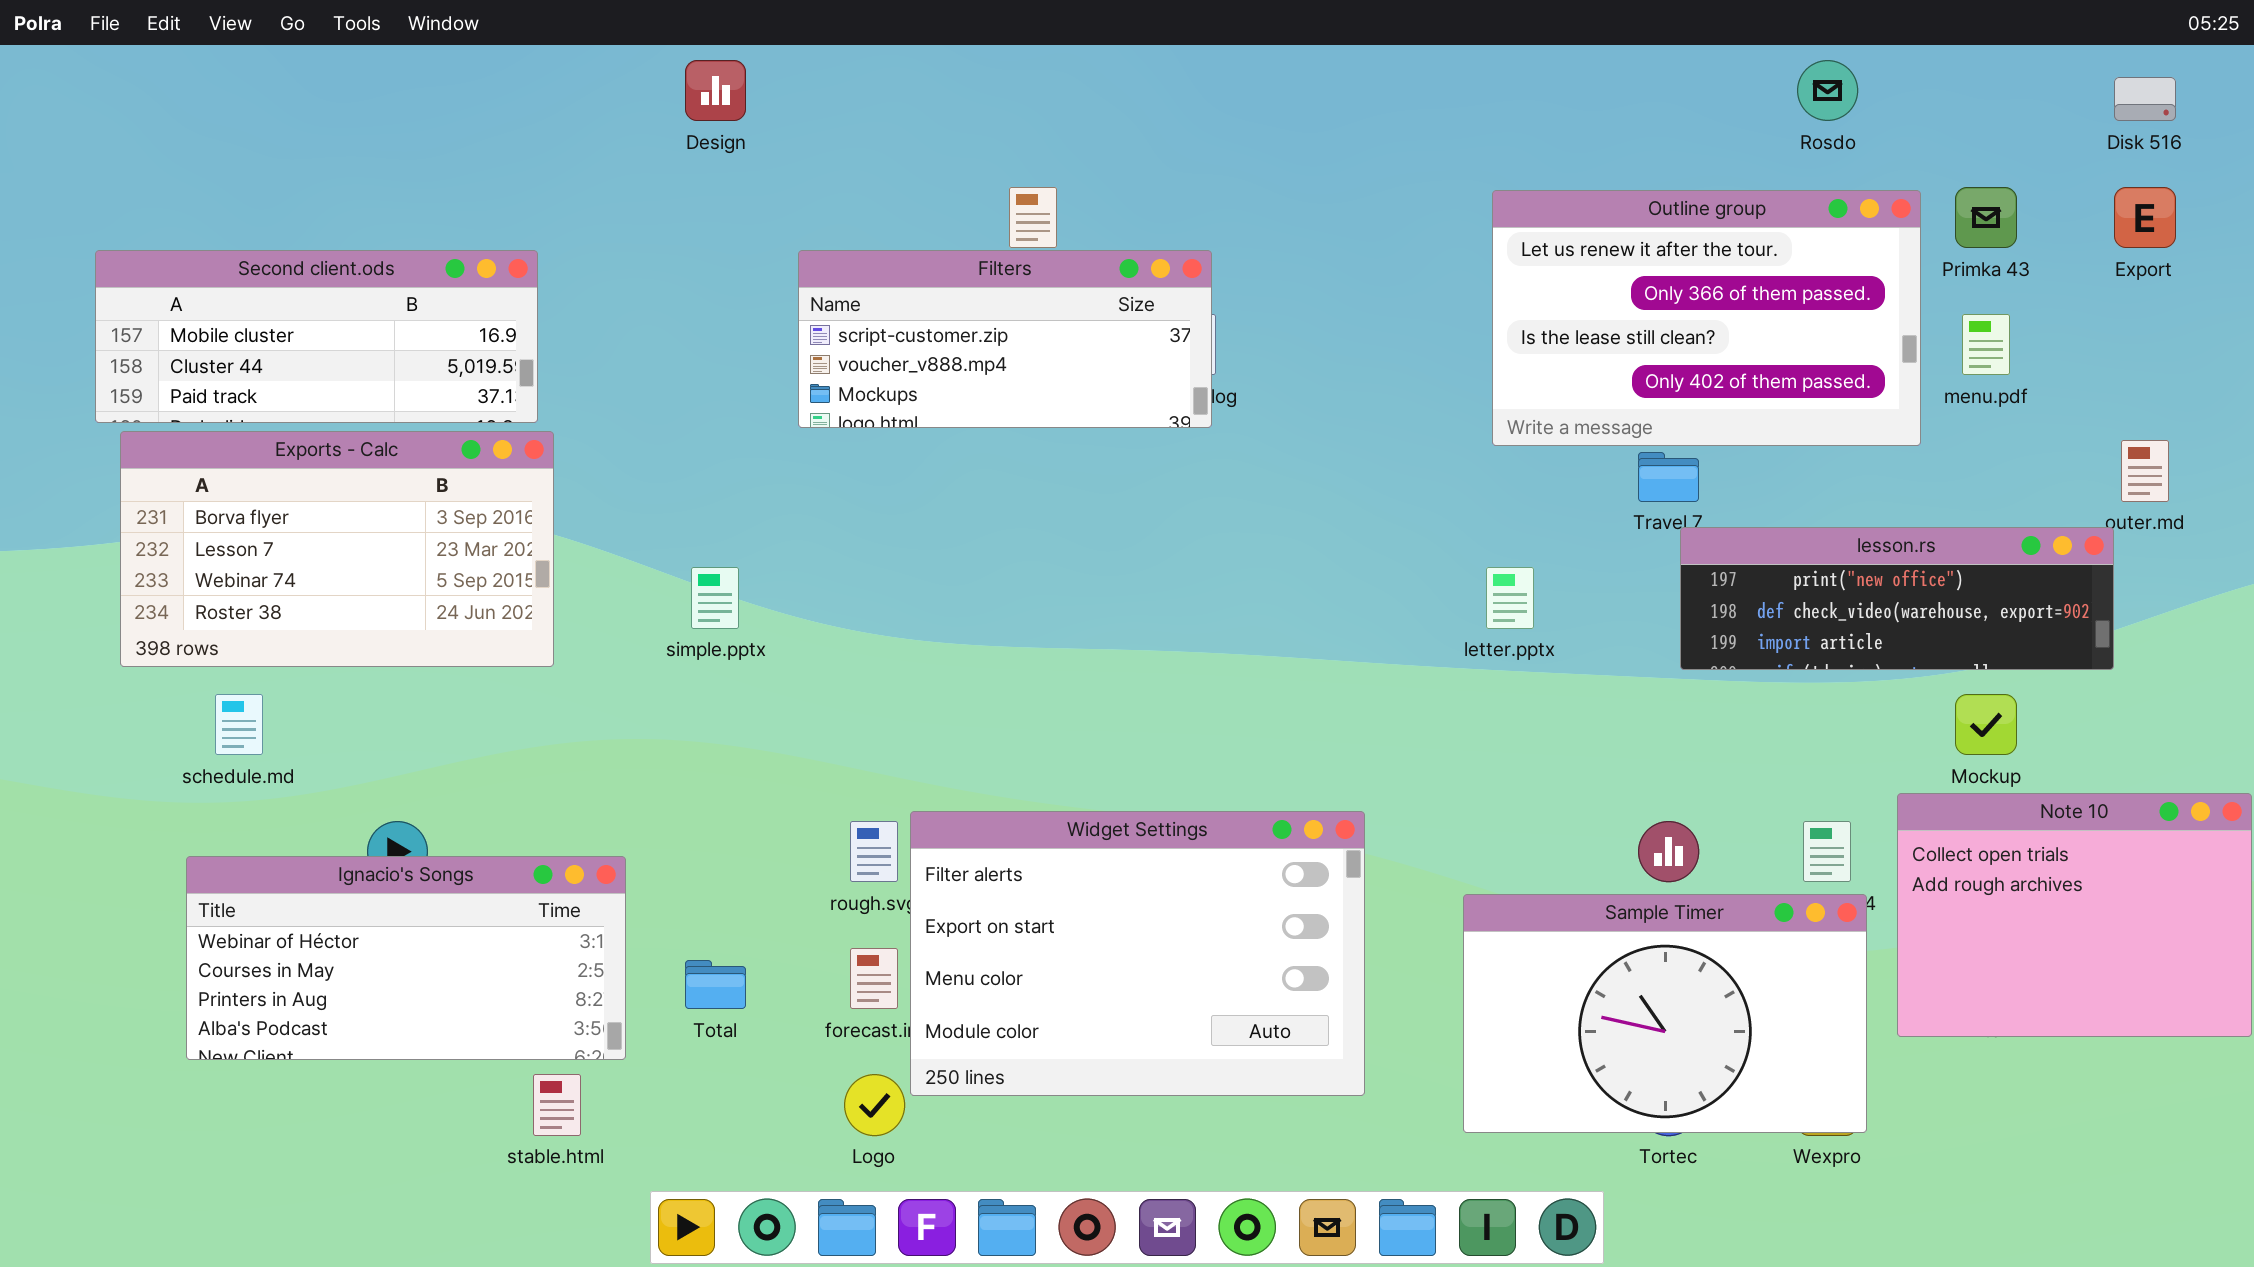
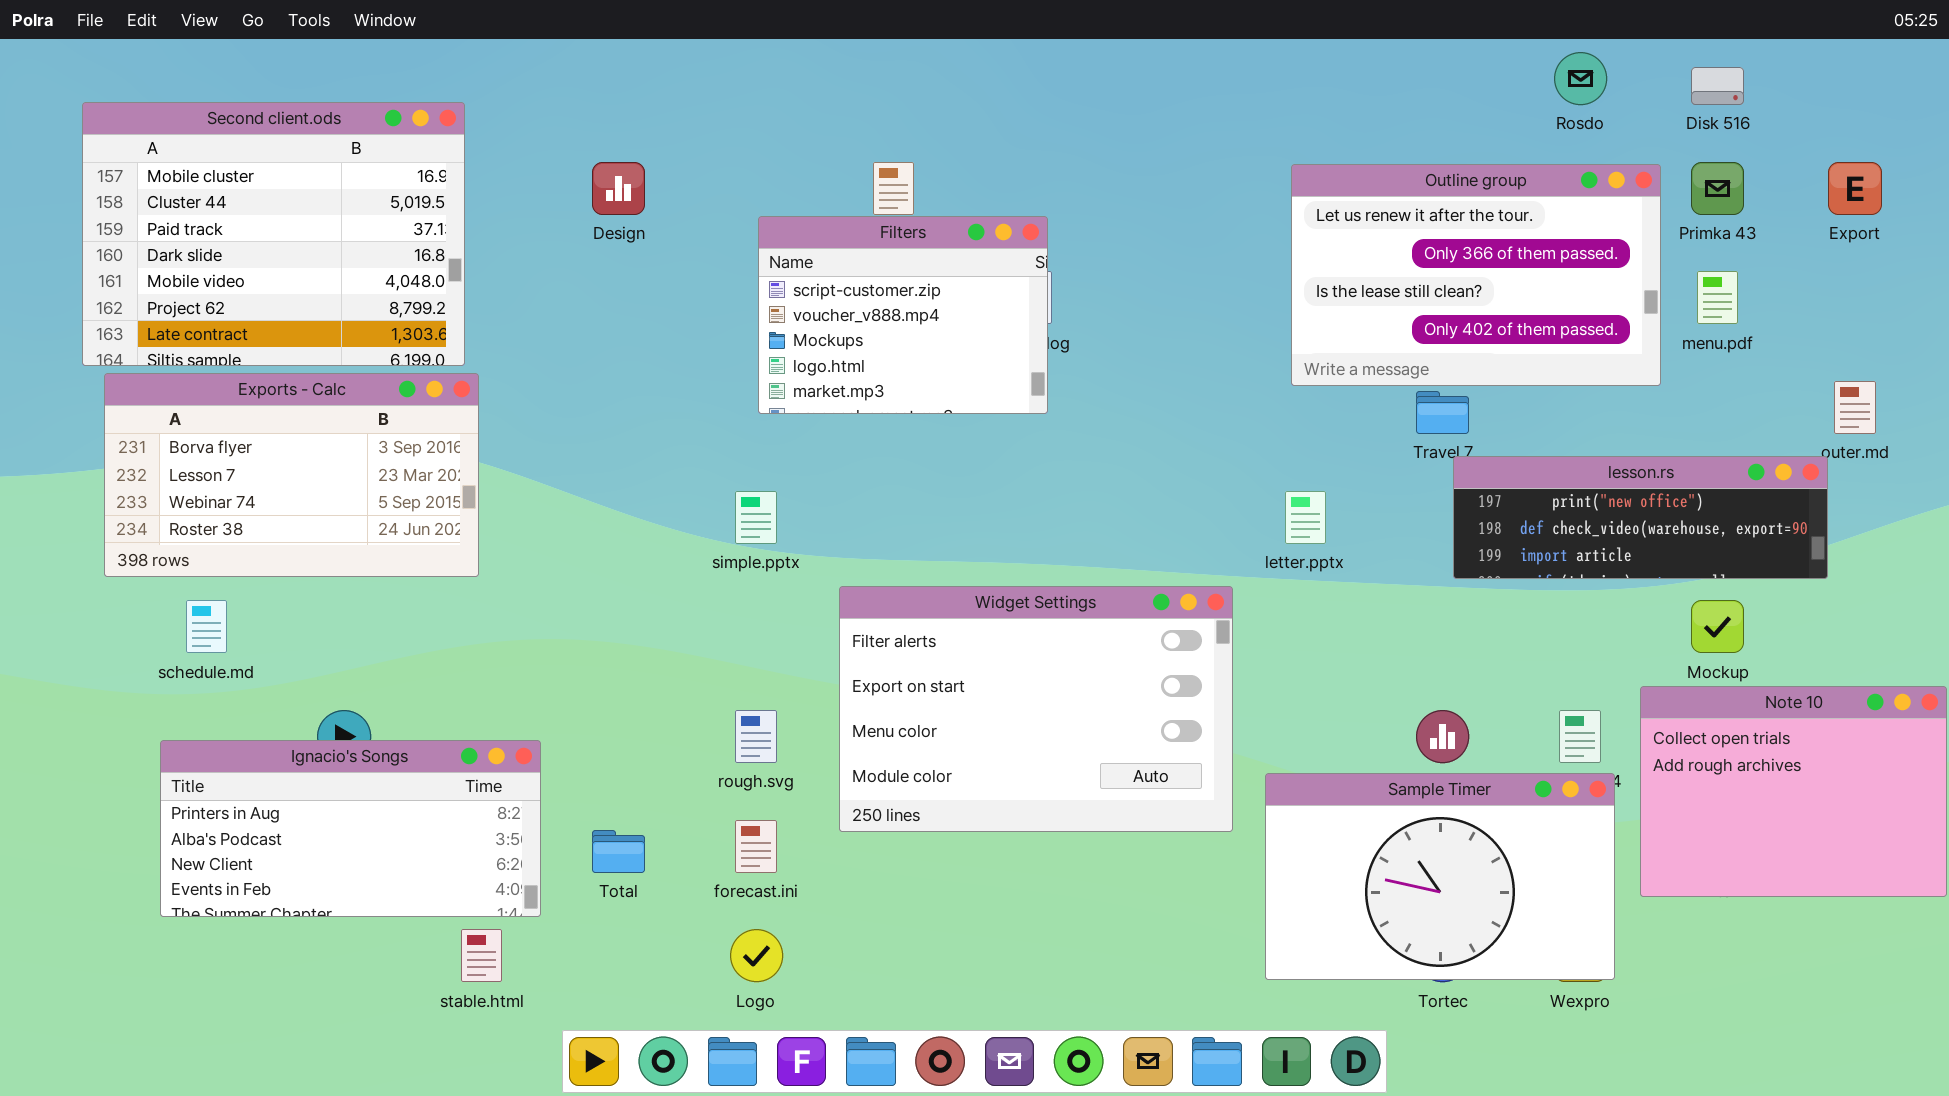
Design: [685,60,746,121] -> [592,162,645,215], moved
Disk 516: [2114,77,2176,121] -> [1691,67,1744,105], moved
Second client.ods: [95,250,538,423] -> [82,102,465,366], resized
Filters: [798,250,1212,428] -> [758,216,1048,414], resized
simple.pptx: [691,567,739,629] -> [735,491,777,544], moved
Widget Settings: [910,811,1365,1096] -> [839,586,1233,832], moved
Ignacio's Songs: [186,856,626,1060] -> [160,740,541,917], scrolled down 2 rows

